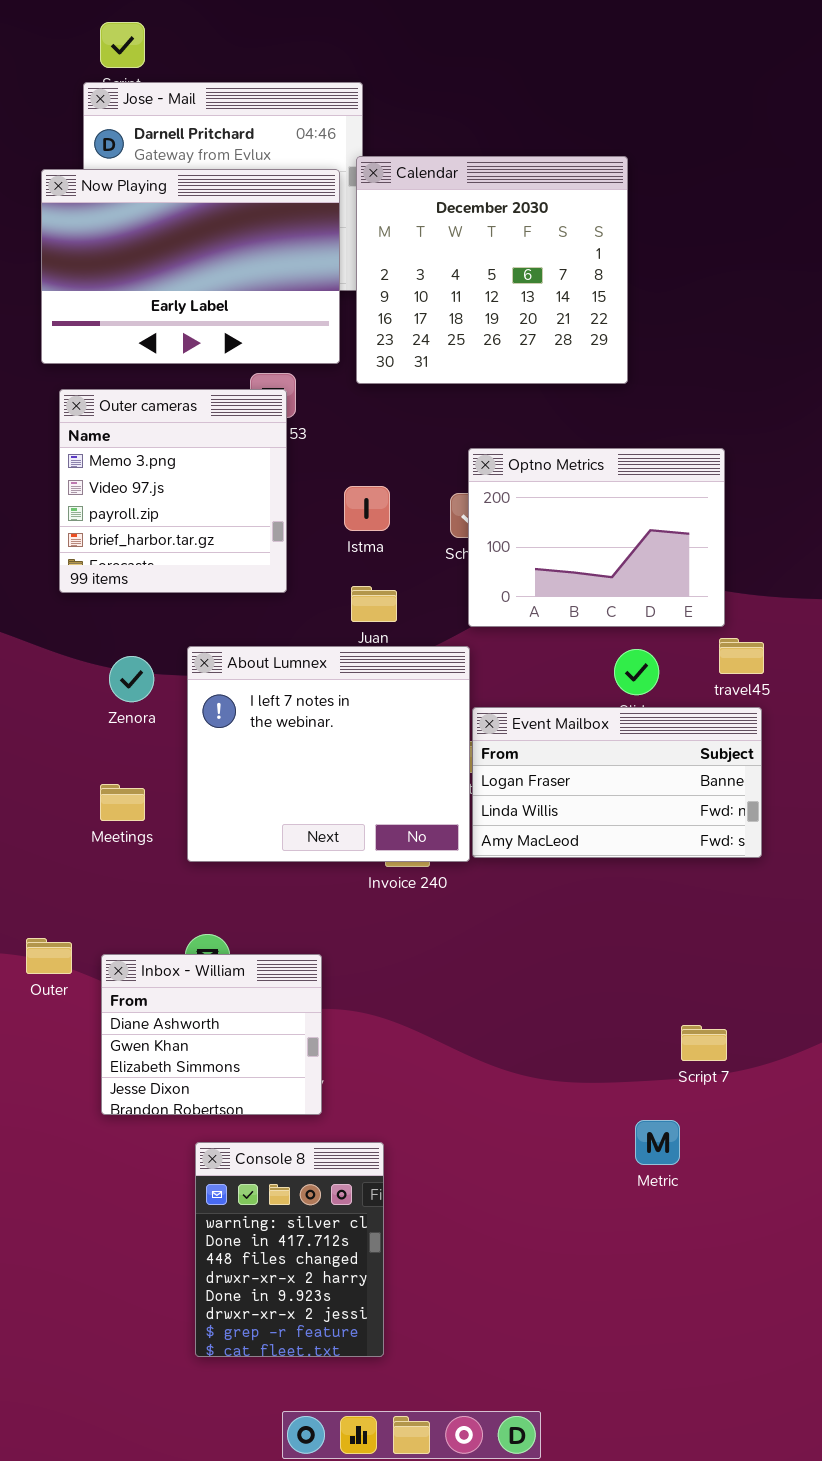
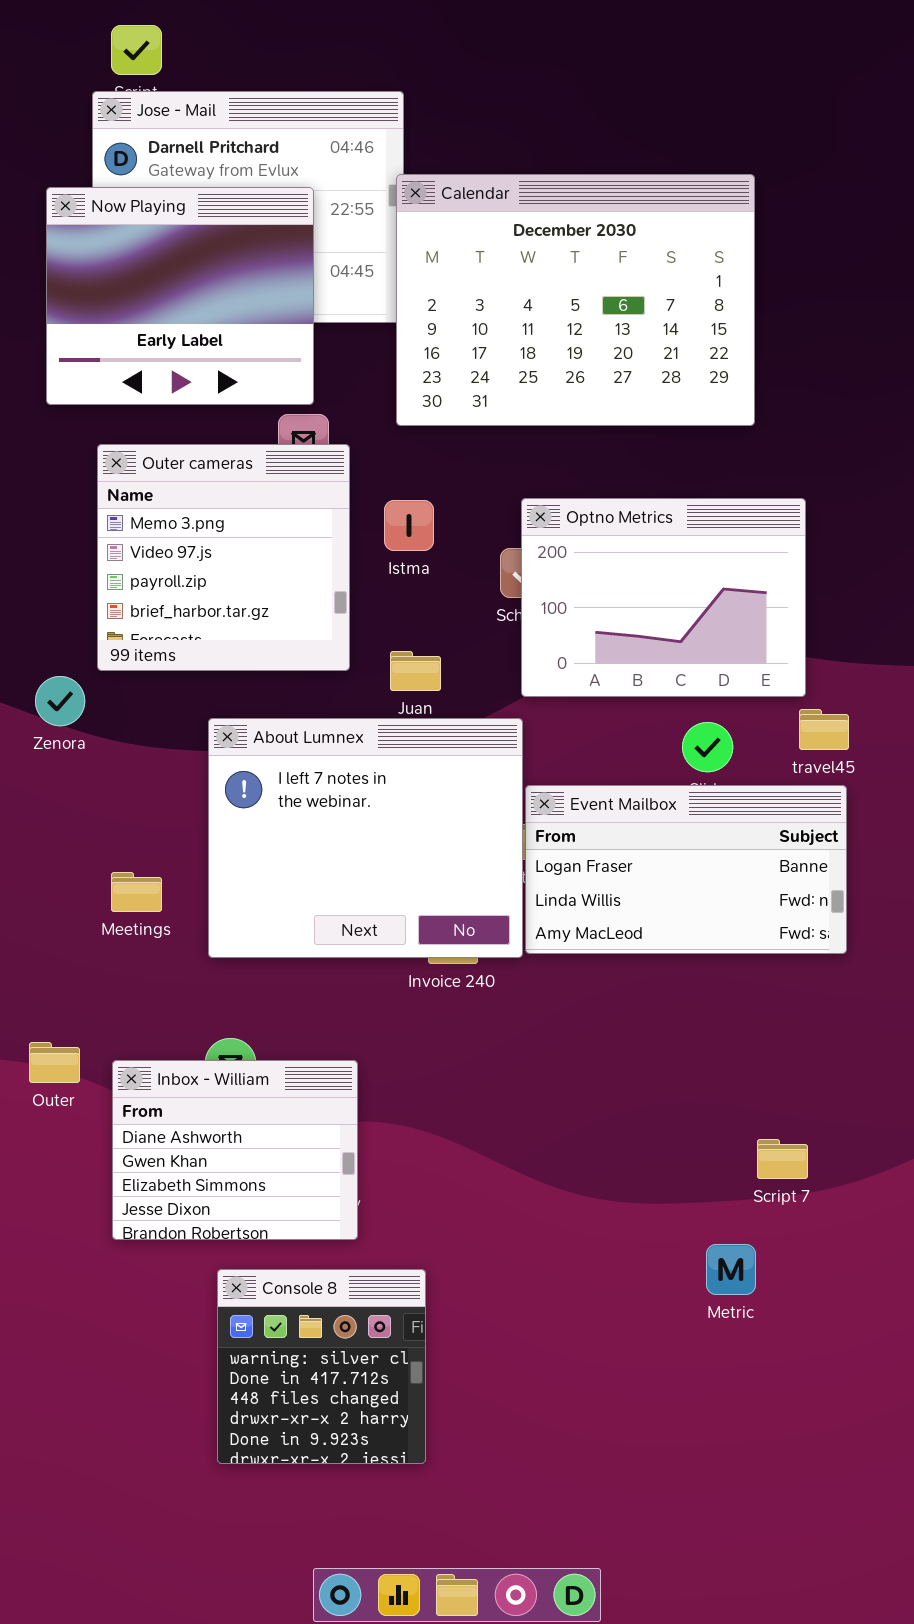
Calendar: [356,156,628,384] -> [396,174,755,426], resized
Now Playing: [41,169,340,364] -> [46,187,314,405], resized
Outer cameras: [59,389,287,593] -> [97,444,350,671], moved
Istma: [344,486,390,531] -> [384,500,434,551], moved
Zenora: [109,656,154,702] -> [35,676,85,726], moved
Console 8: [195,1142,384,1357] -> [217,1269,426,1464], resized

